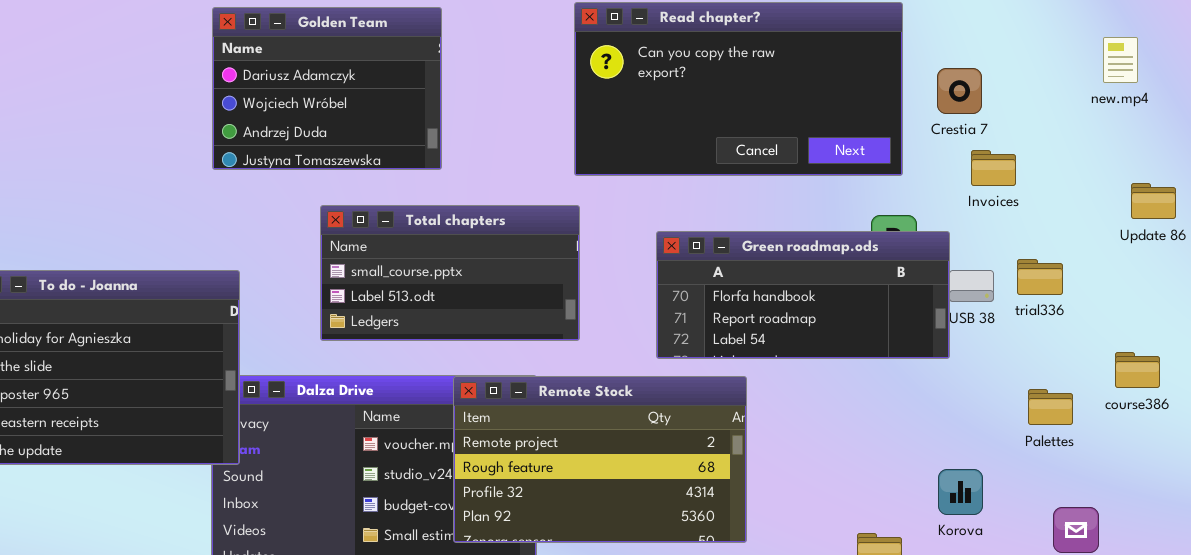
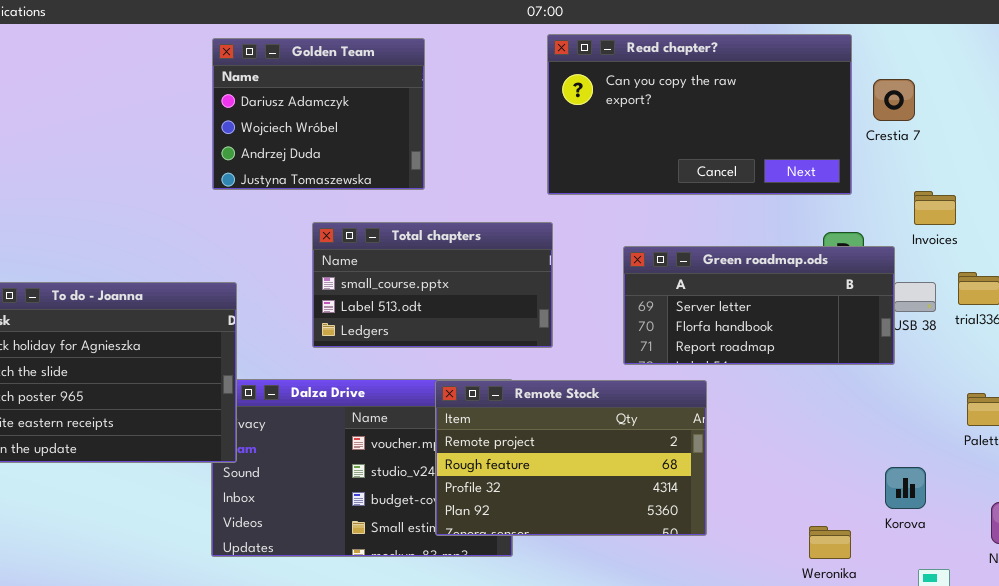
Crestia 7: [937,68,982,114] -> [873,79,915,121], moved
Invoices: [971,150,1016,186] -> [914,191,956,225], moved
Green roadmap.ods: [656,231,950,359] -> [623,246,895,365], scrolled up 1 row

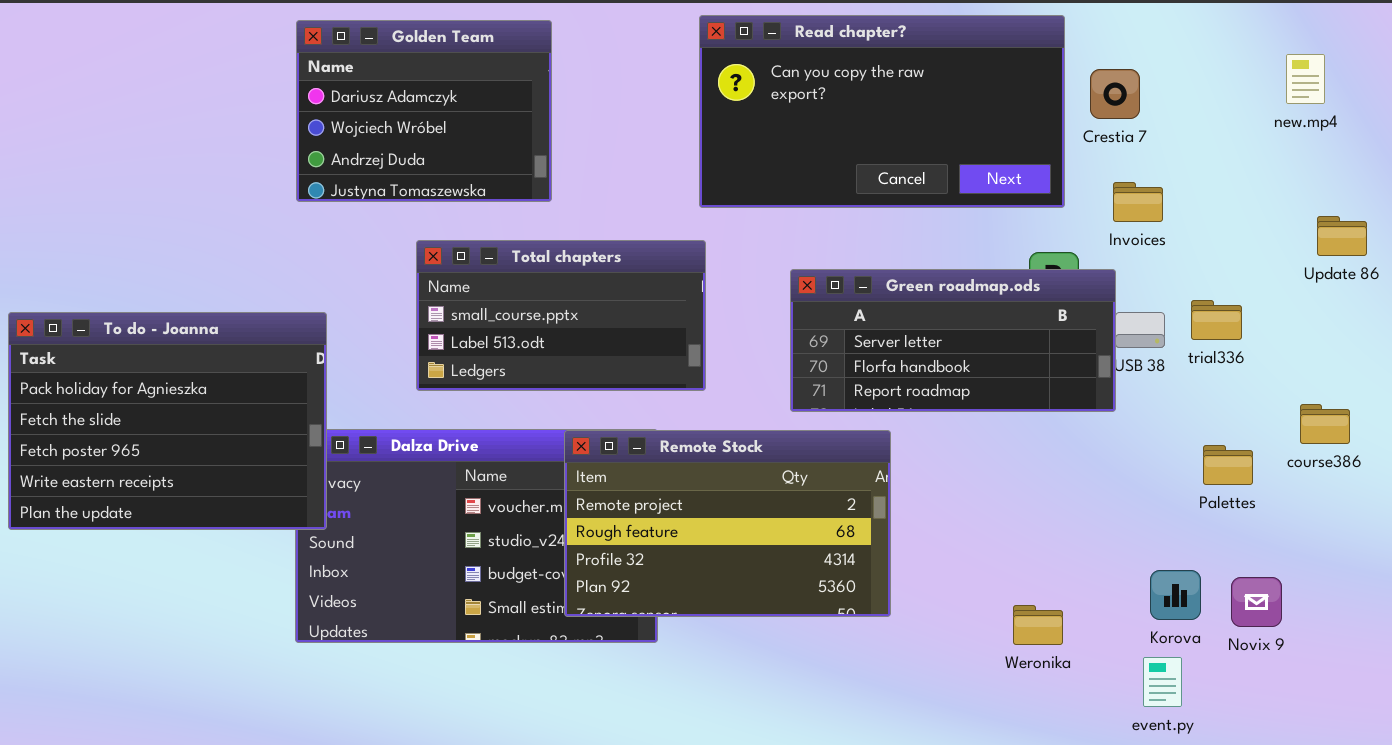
Invoices: [914,191,956,225] -> [1113,182,1163,222], moved
Korova: [885,467,926,509] -> [1150,570,1201,620], moved

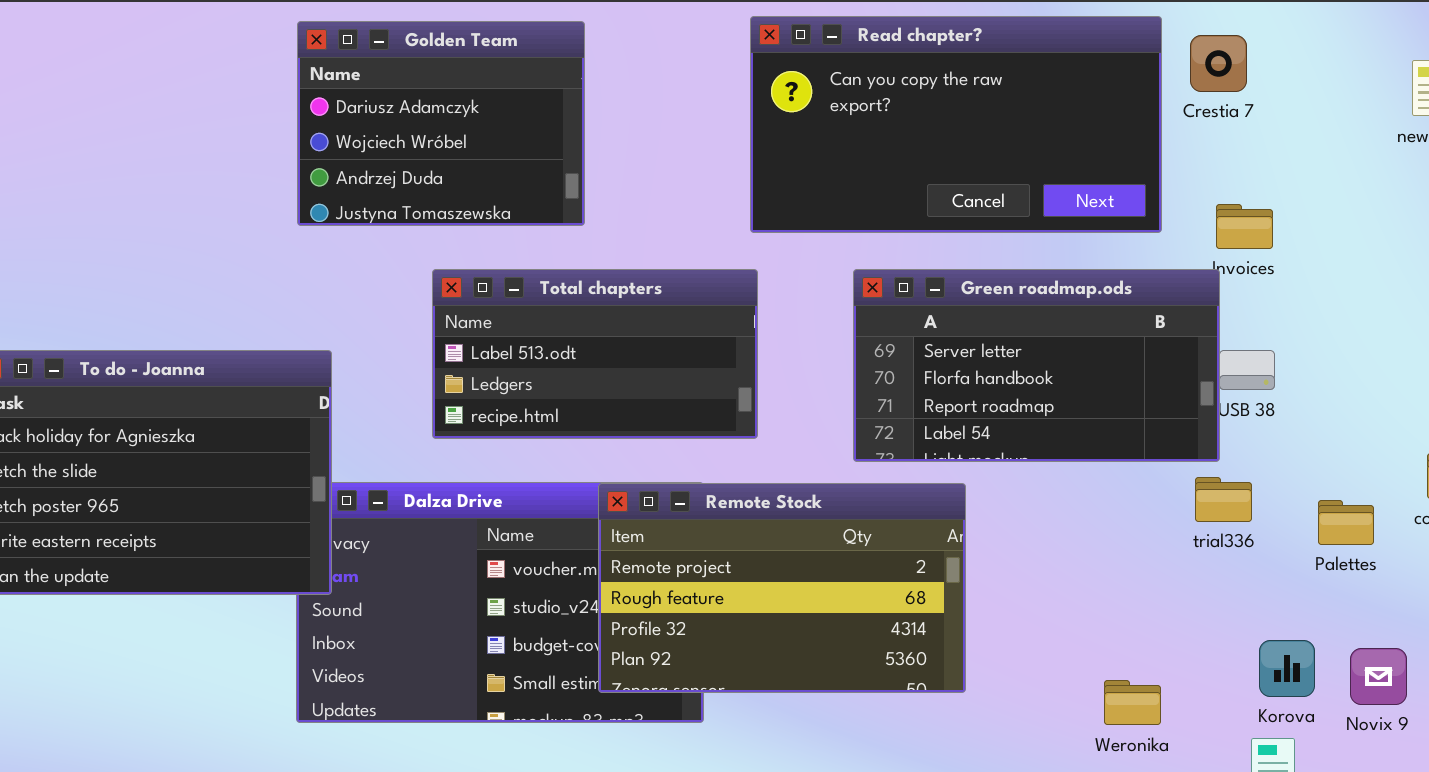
Crestia 7: [1090,69,1140,119] -> [1190,35,1247,92], moved
Total chapters: [416,240,706,391] -> [432,269,758,439], scrolled down 1 row
Green roadmap.ods: [790,269,1116,412] -> [853,269,1220,462], resized
trial336: [1191,300,1242,340] -> [1195,477,1252,522], moved

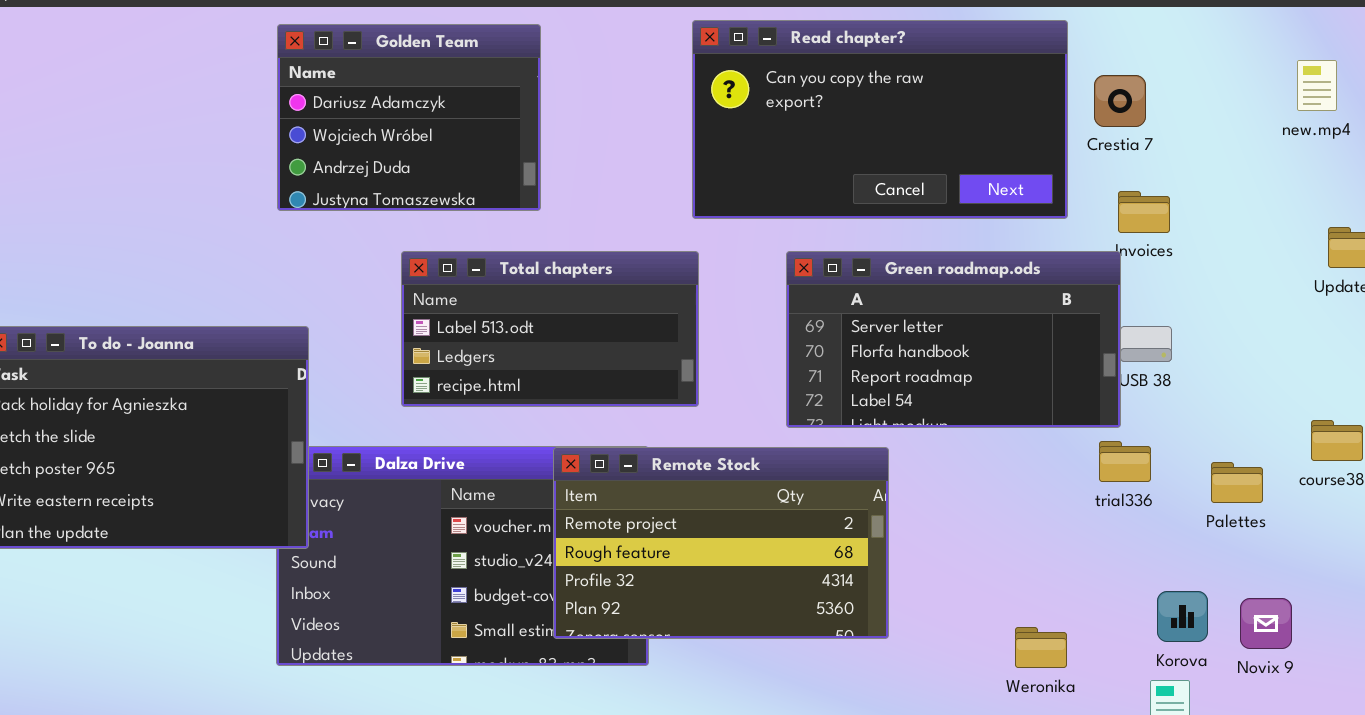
Crestia 7: [1190,35,1247,92] -> [1094,75,1146,127], moved

